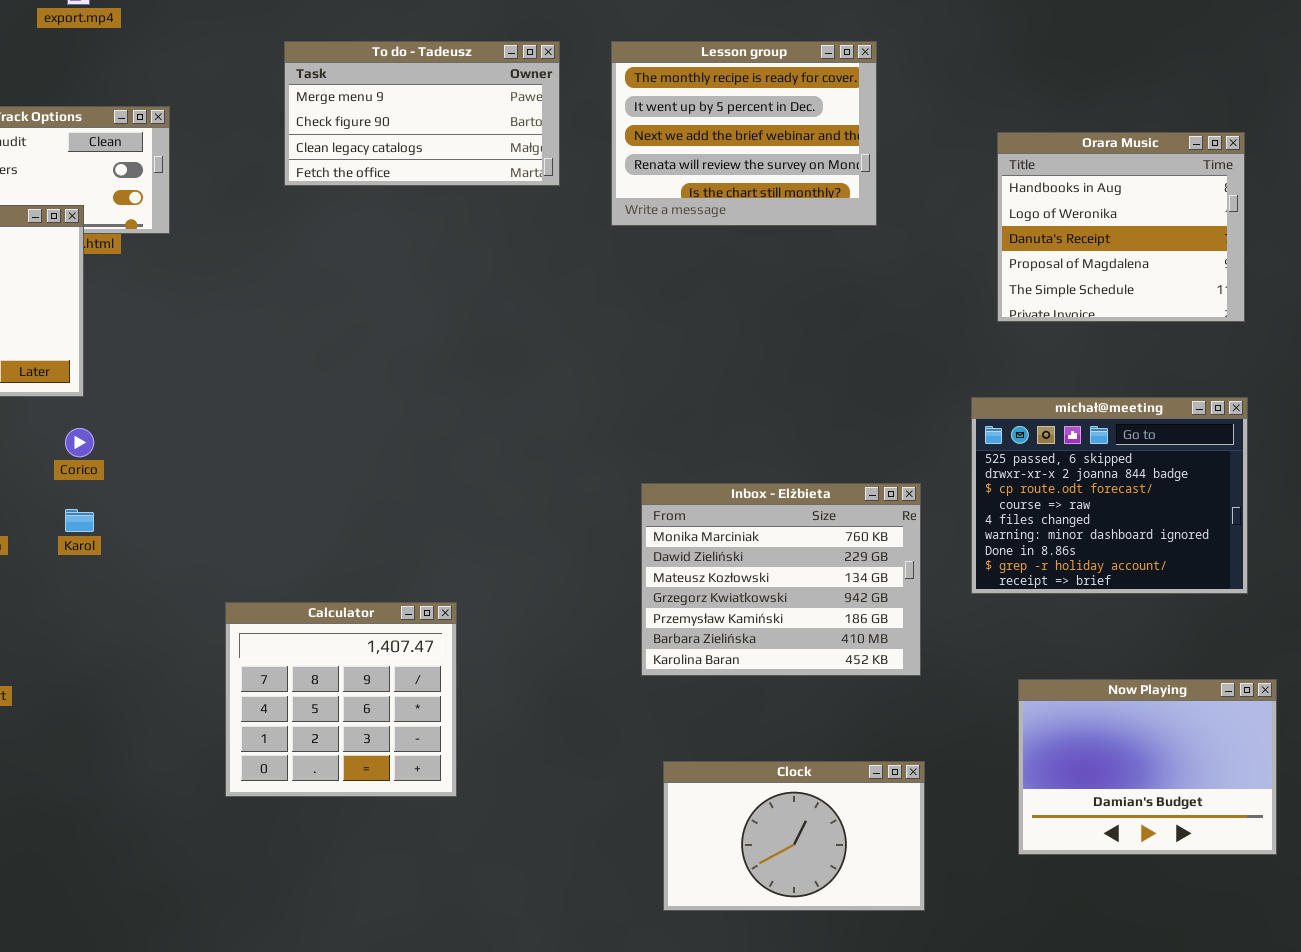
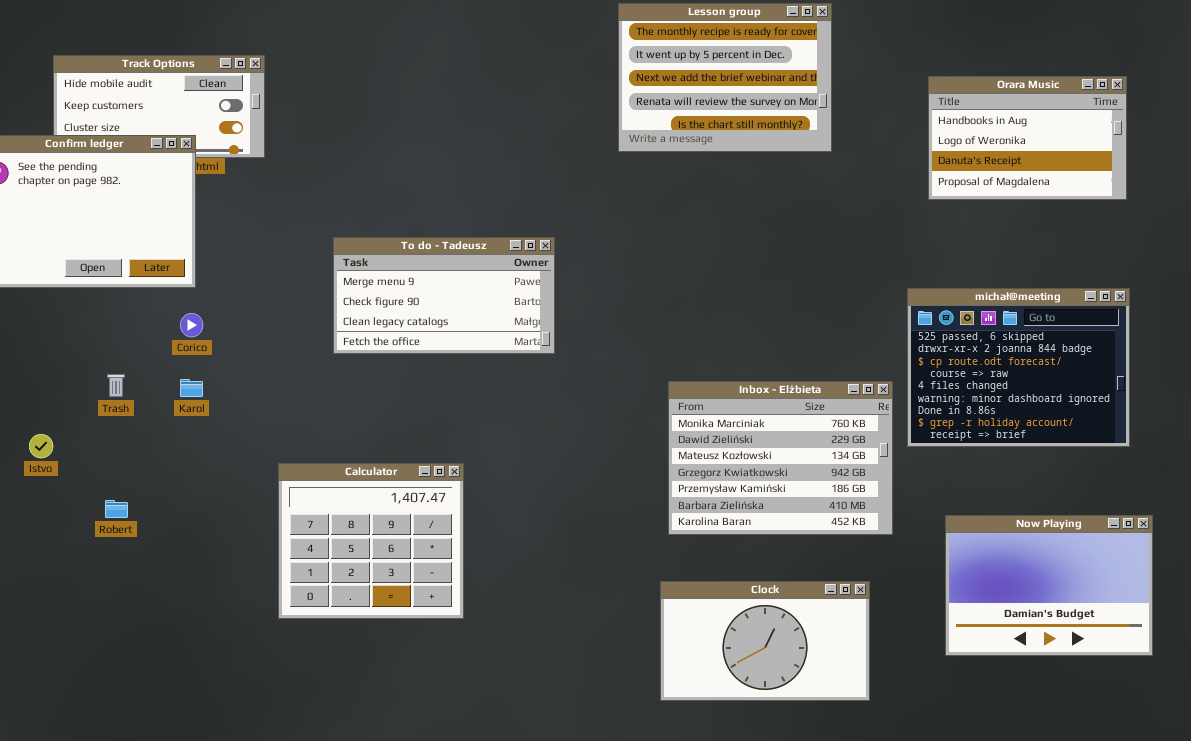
To do - Tadeusz: [284,41,560,186] -> [333,237,555,354], moved
Orara Music: [997,132,1245,322] -> [928,76,1127,200], resized
Inbox - Elżbieta: [641,483,921,676] -> [668,381,893,535], moved
Calculator: [225,602,457,797] -> [278,463,464,619], moved

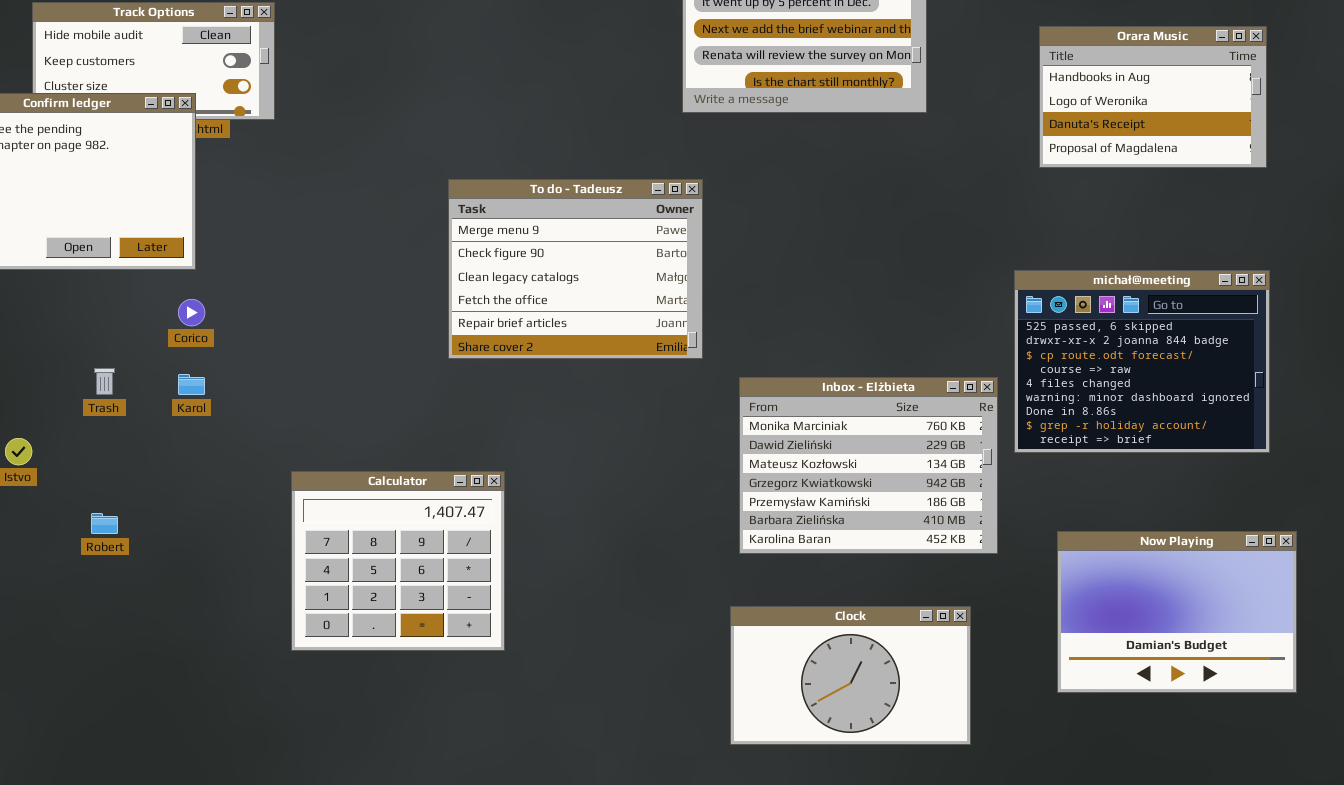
To do - Tadeusz: [333,237,555,354] -> [448,179,703,359], moved, resized

